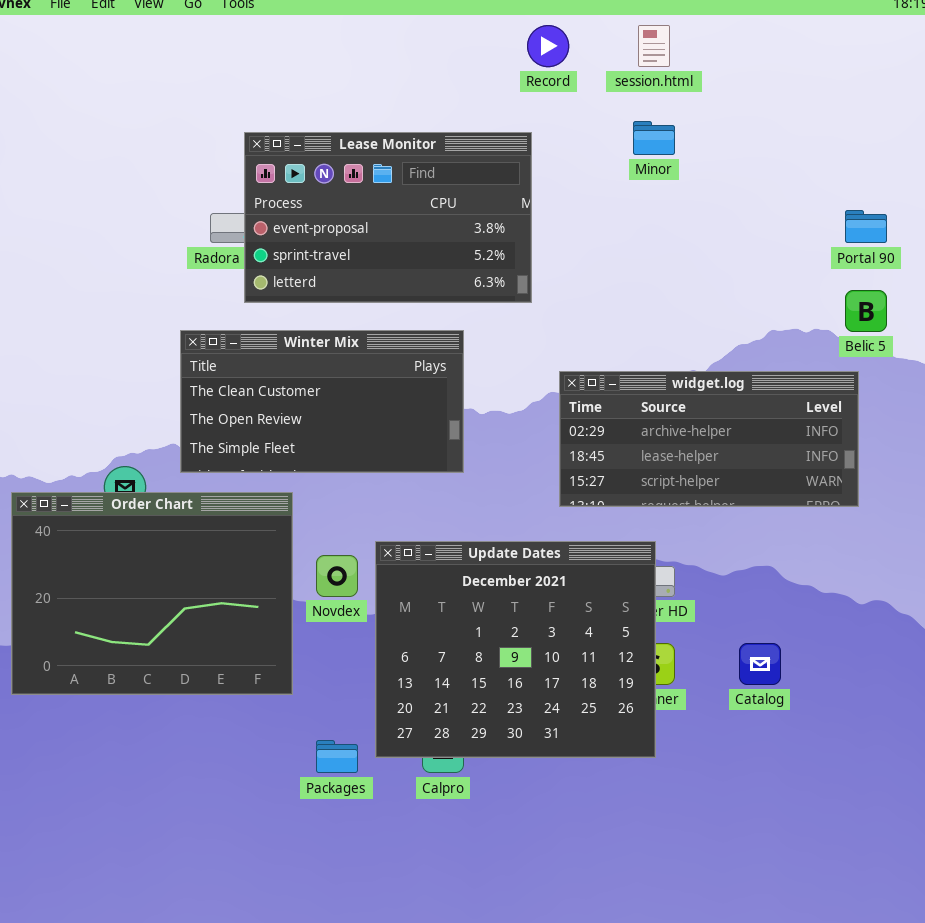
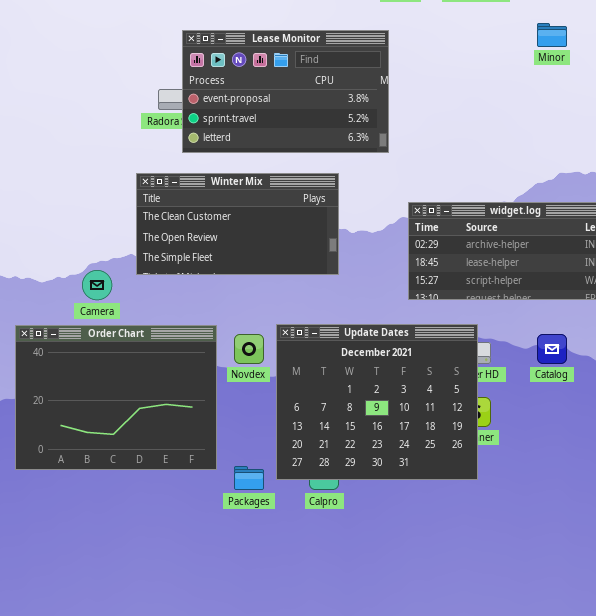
Minor: [633,121,675,155] -> [537,23,567,47], moved
Order Chart: [11,492,293,695] -> [15,325,217,470], moved
Catalog: [739,643,781,685] -> [537,334,567,364], moved

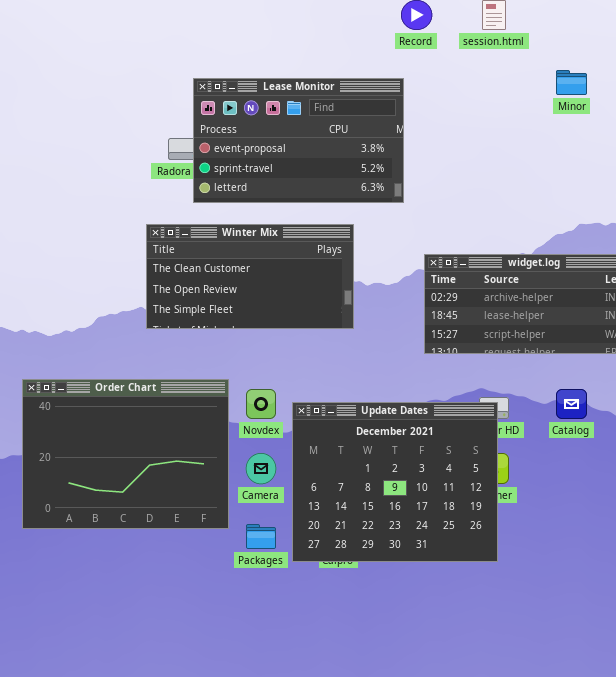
Camera: [82,270,112,300] -> [246,453,276,484], moved
Update Dates: [276,324,478,480] -> [292,402,498,562], moved

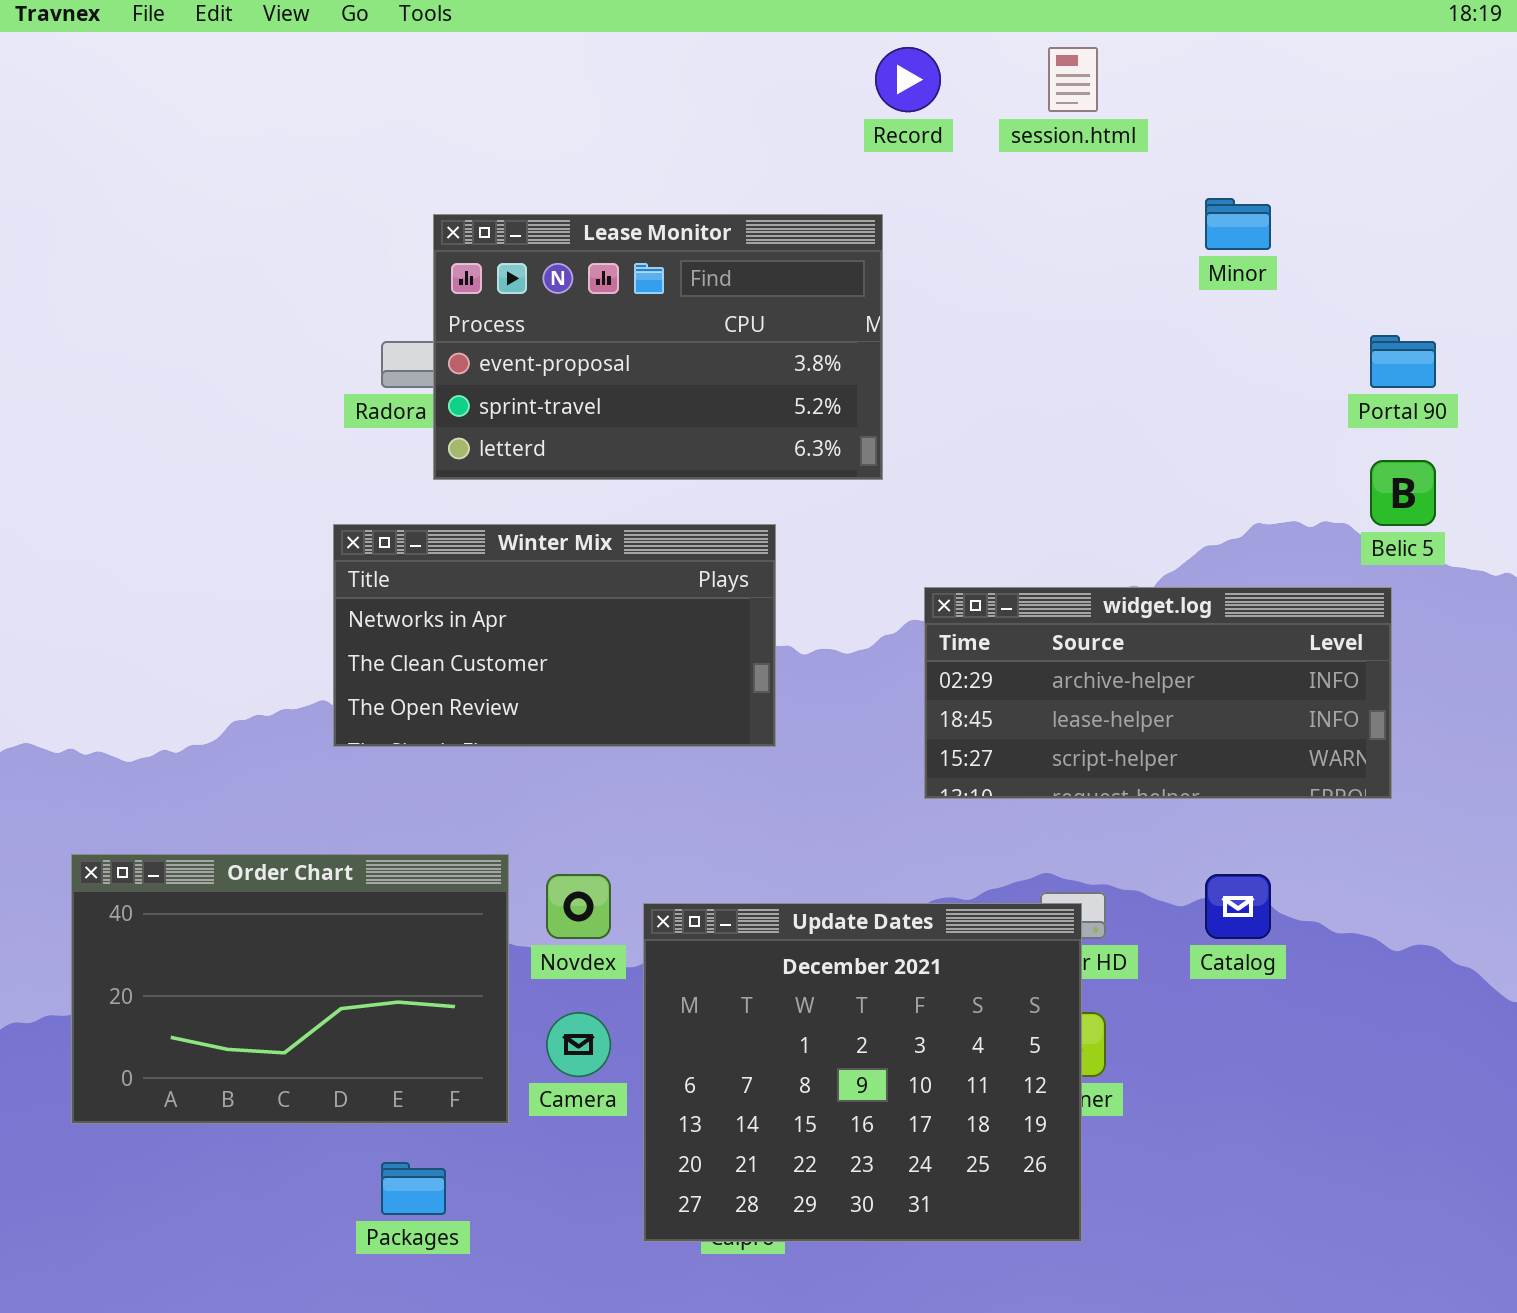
Winter Mix: [146,224,354,329] -> [333,524,776,747], scrolled up 1 row
Order Chart: [22,379,229,529] -> [71,854,509,1124], resized
Packages: [246,524,276,549] -> [381,1162,446,1215], moved

